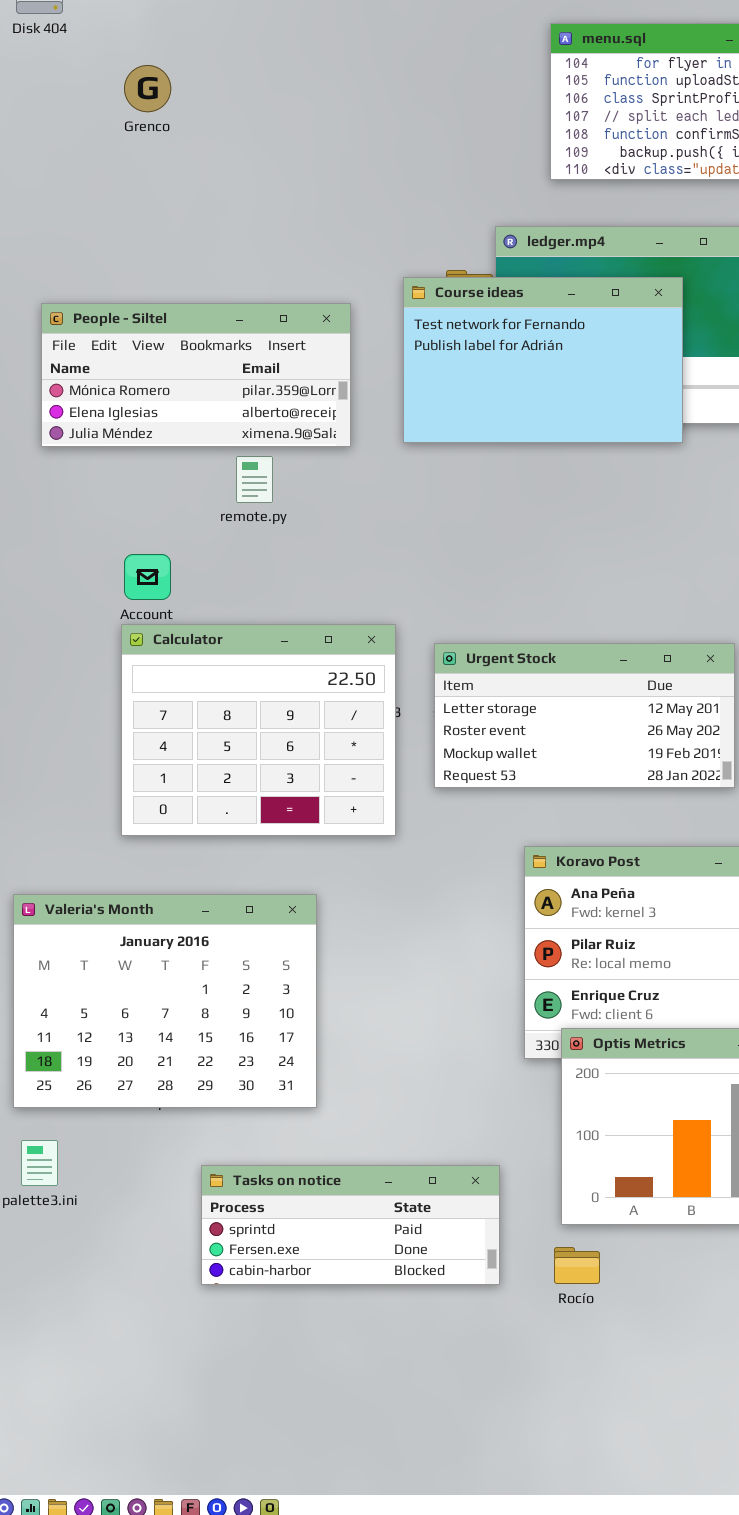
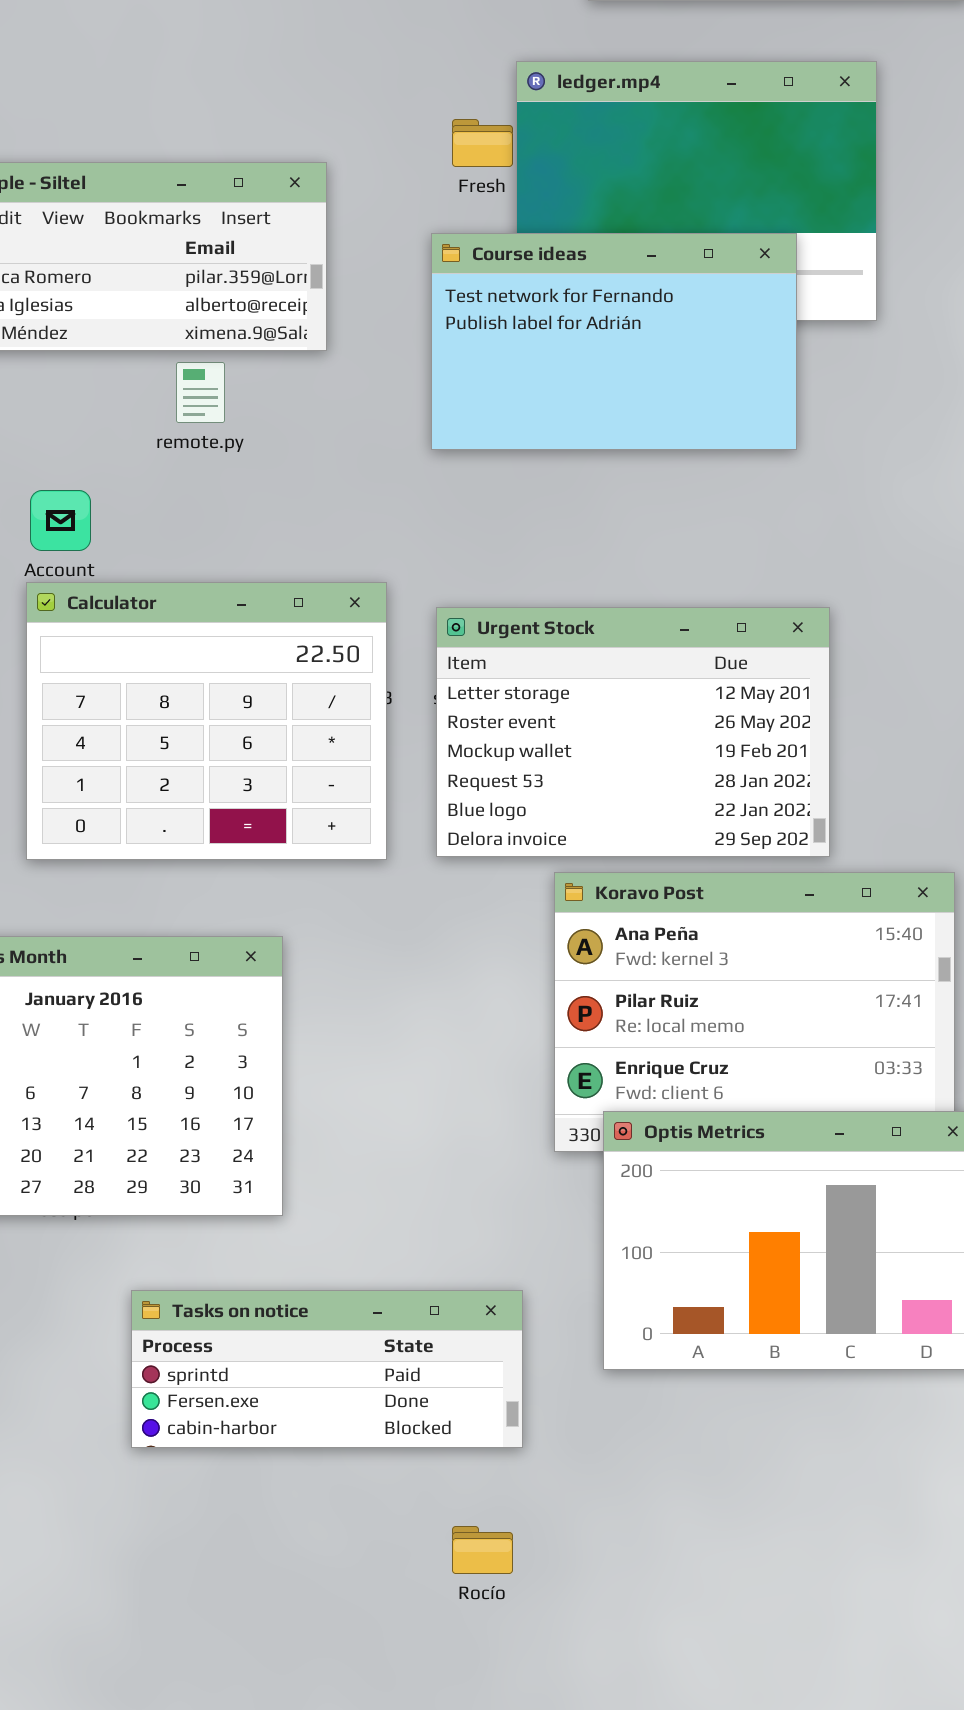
Course ideas: [403,277,683,443] -> [431,233,797,450], moved
Urgent Stock: [434,643,735,788] -> [436,607,830,857], resized
Rocío: [554,1247,600,1284] -> [452,1526,513,1574], moved

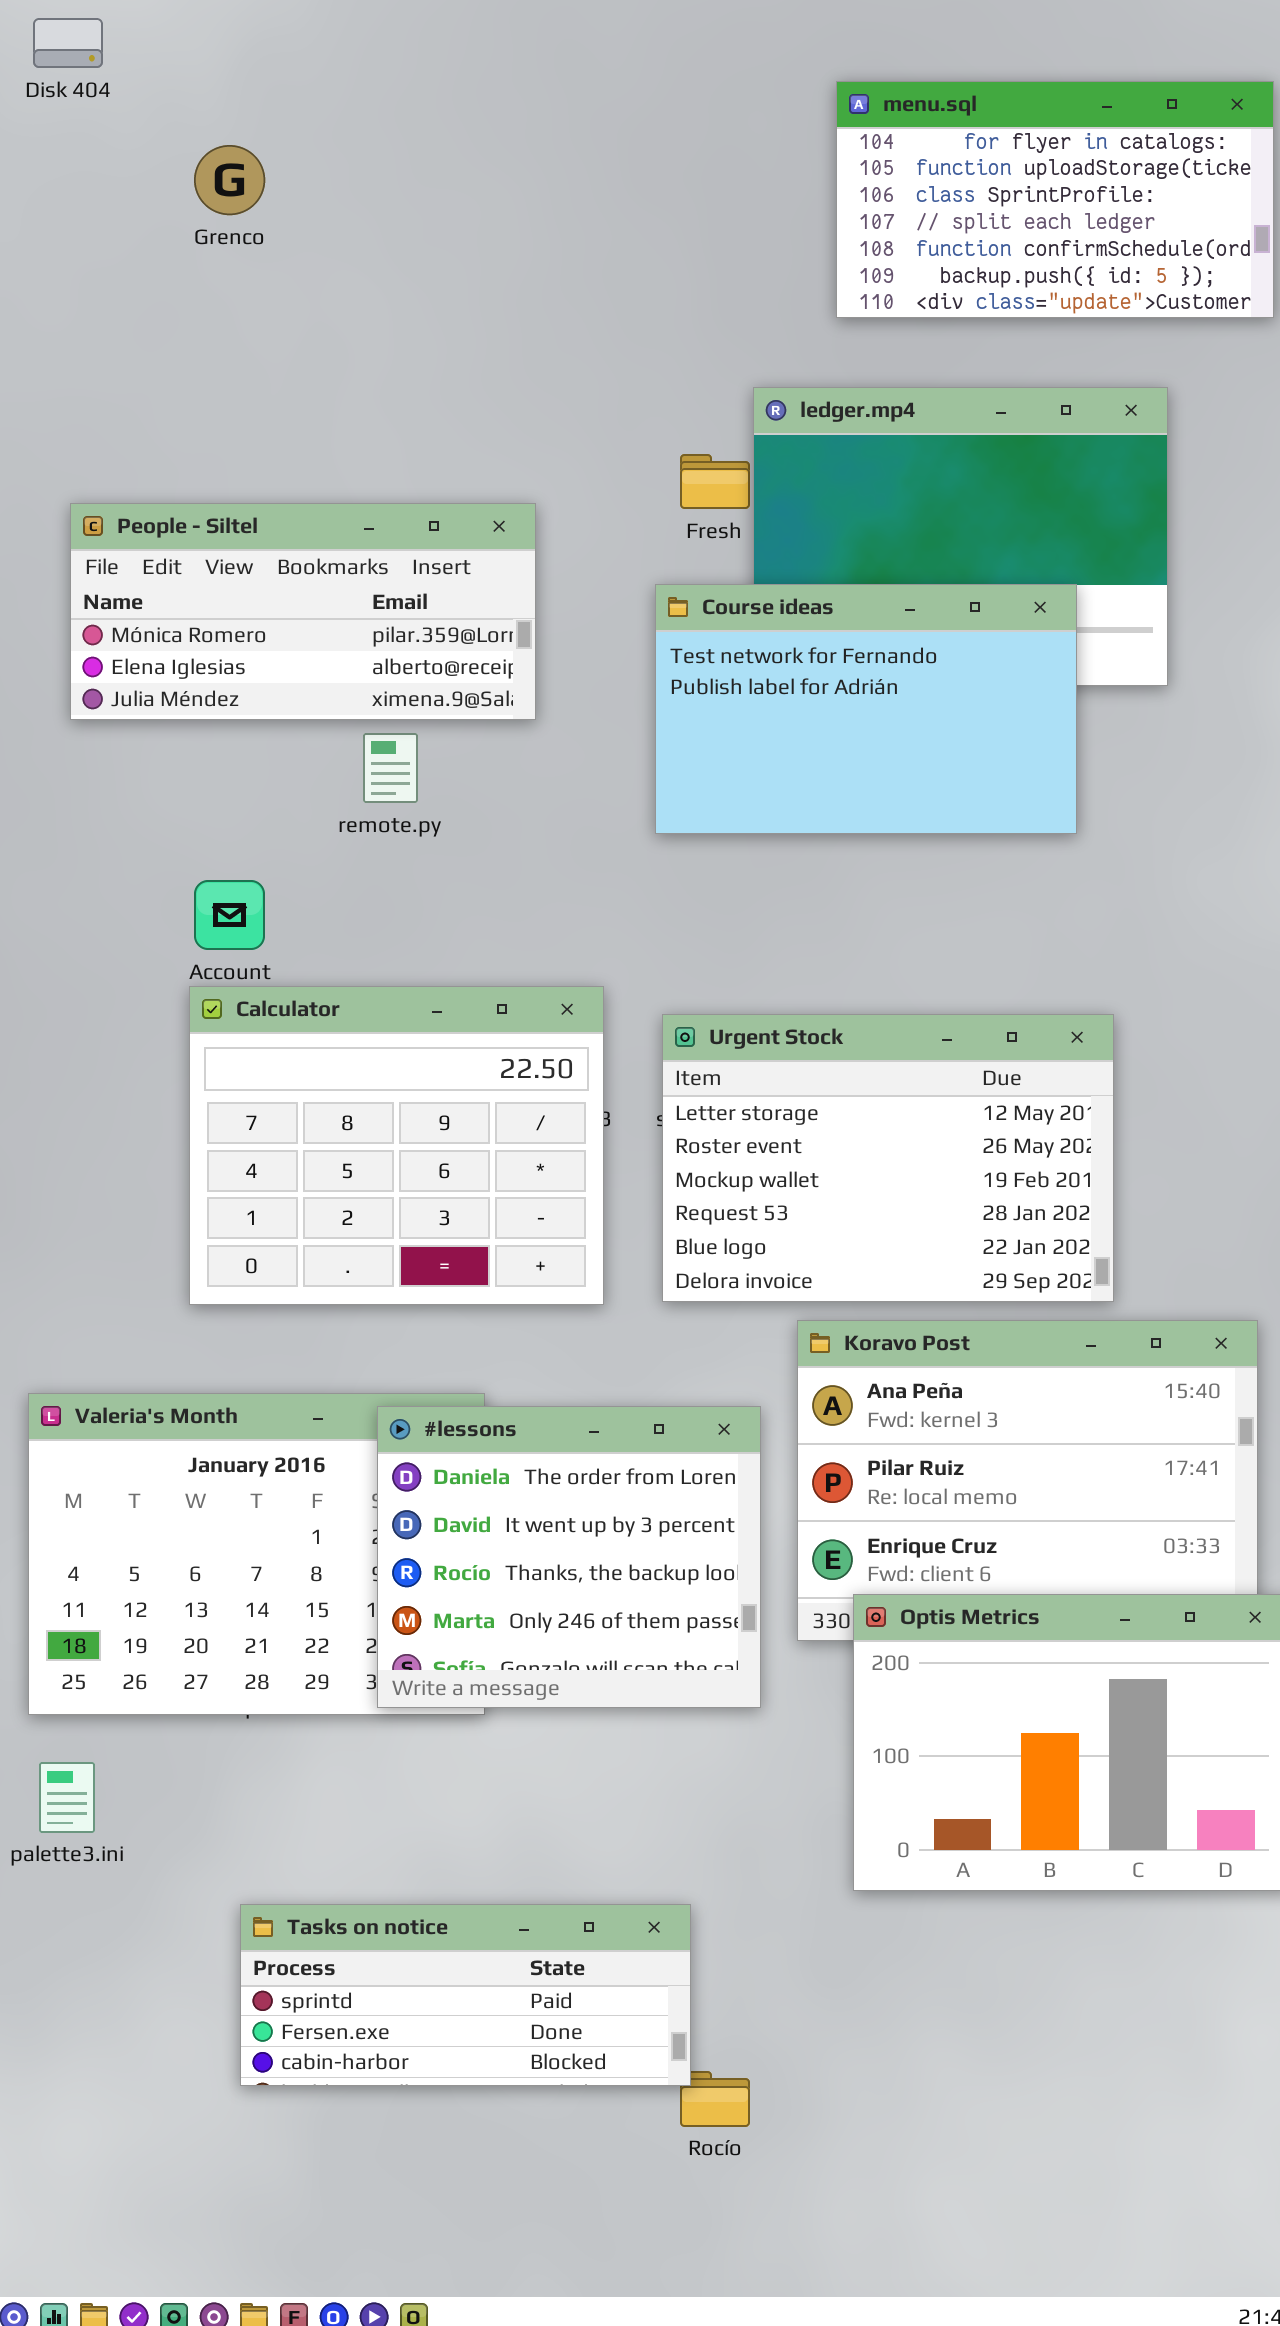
#lessons: none -> [377,1406,761,1708], opened
Tasks on notice: [131,1290,523,1448] -> [240,1904,691,2086], moved

